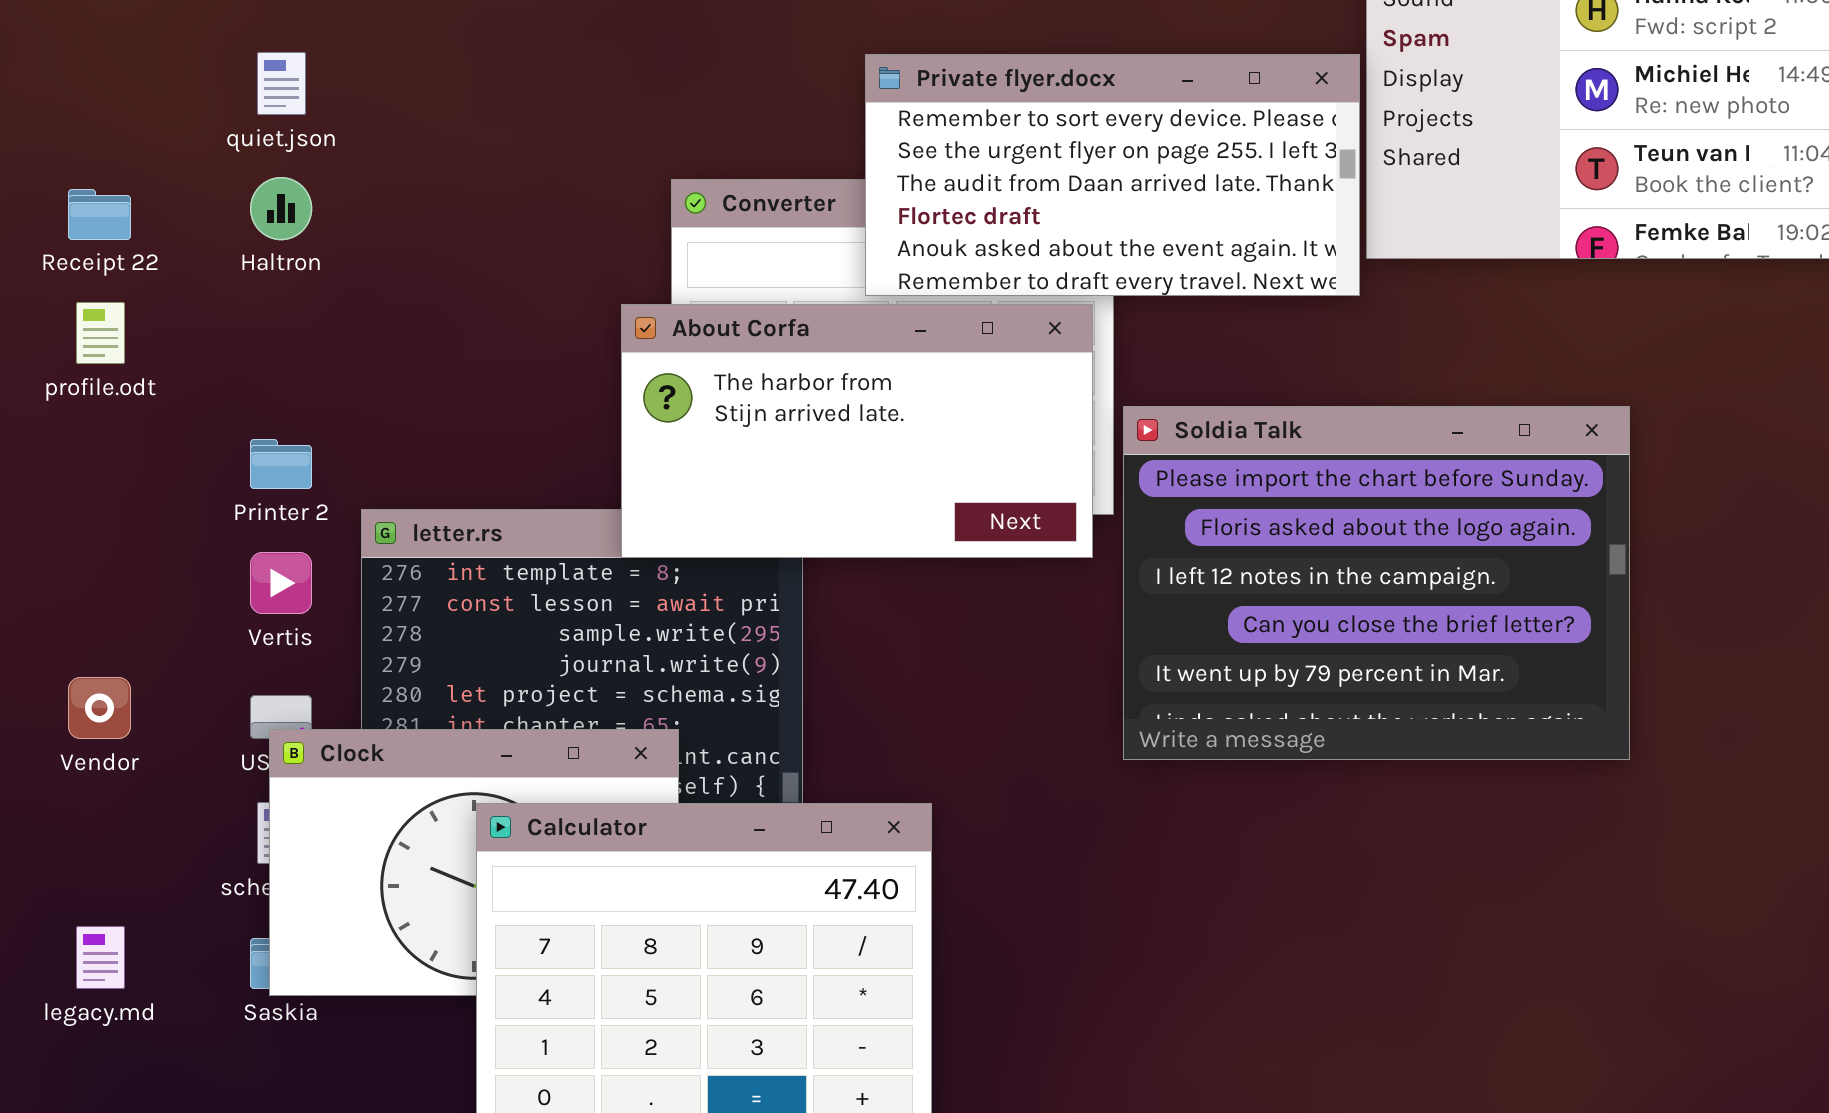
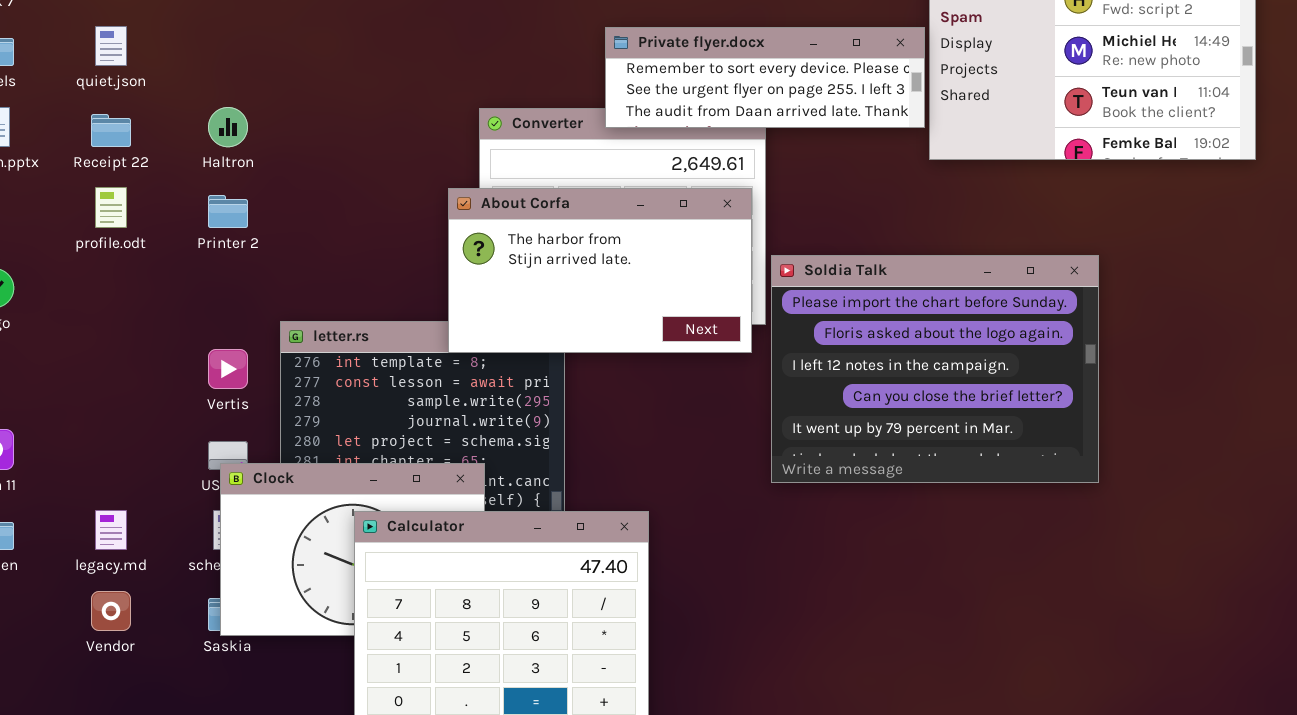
quiet.json: [257,52,306,115] -> [95,26,127,66], moved
Private flyer.docx: [865,54,1360,296] -> [605,27,925,128], resized
Printer 2: [250,439,312,489] -> [208,195,248,228], moved
Vendor: [68,677,131,739] -> [91,591,131,631], moved
legacy.md: [76,926,125,989] -> [95,510,127,550], moved

